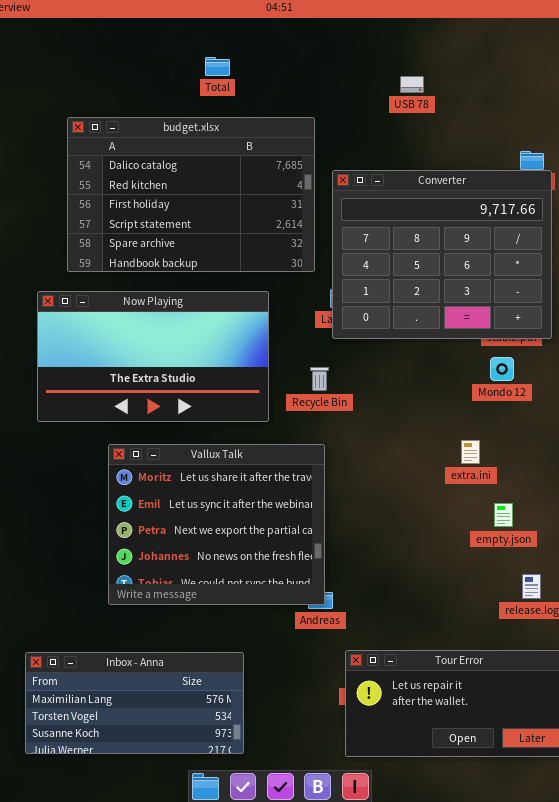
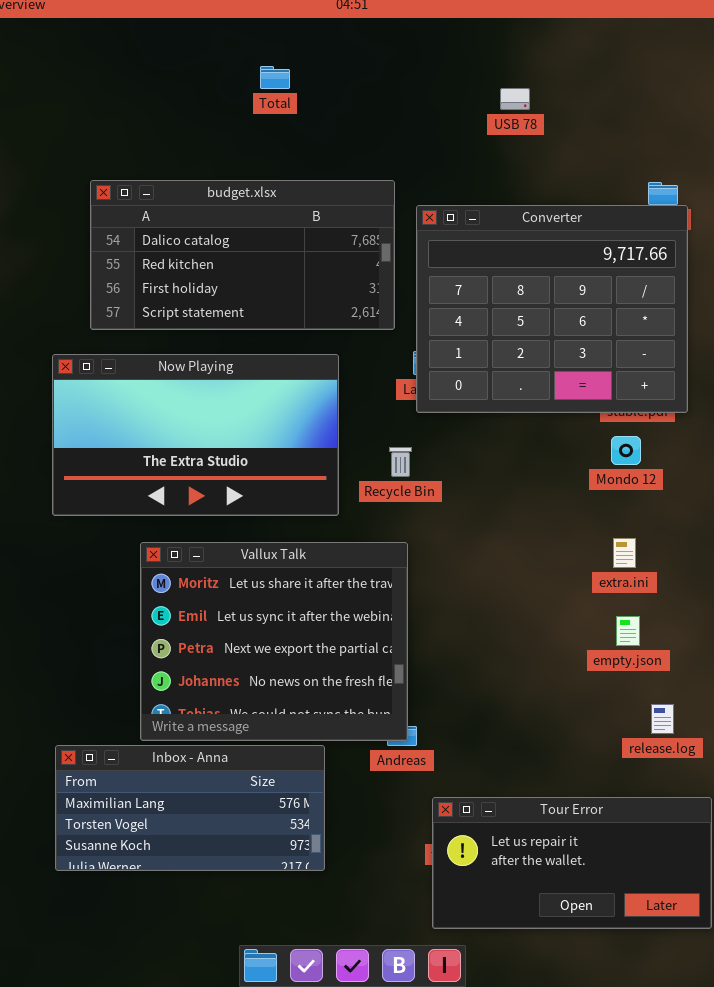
budget.xlsx: [67,117,315,272] -> [90,180,395,330], resized
extra.ini: [461,440,480,464] -> [613,538,636,568], moved
Inbox - Anna: [25,652,244,754] -> [55,745,325,871], moved

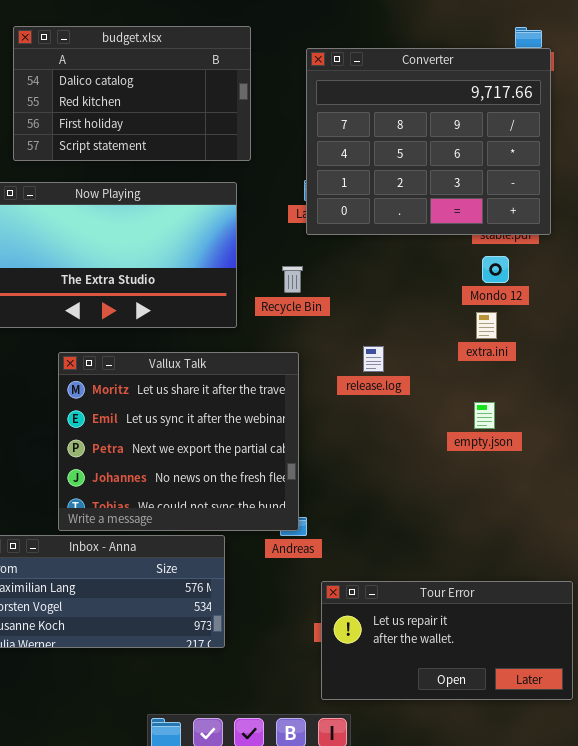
budget.xlsx: [90,180,395,330] -> [13,26,251,161], resized
extra.ini: [613,538,636,568] -> [476,312,497,339], moved
empty.json: [616,616,640,646] -> [474,402,495,429], moved
release.log: [651,704,674,734] -> [363,346,384,372], moved

